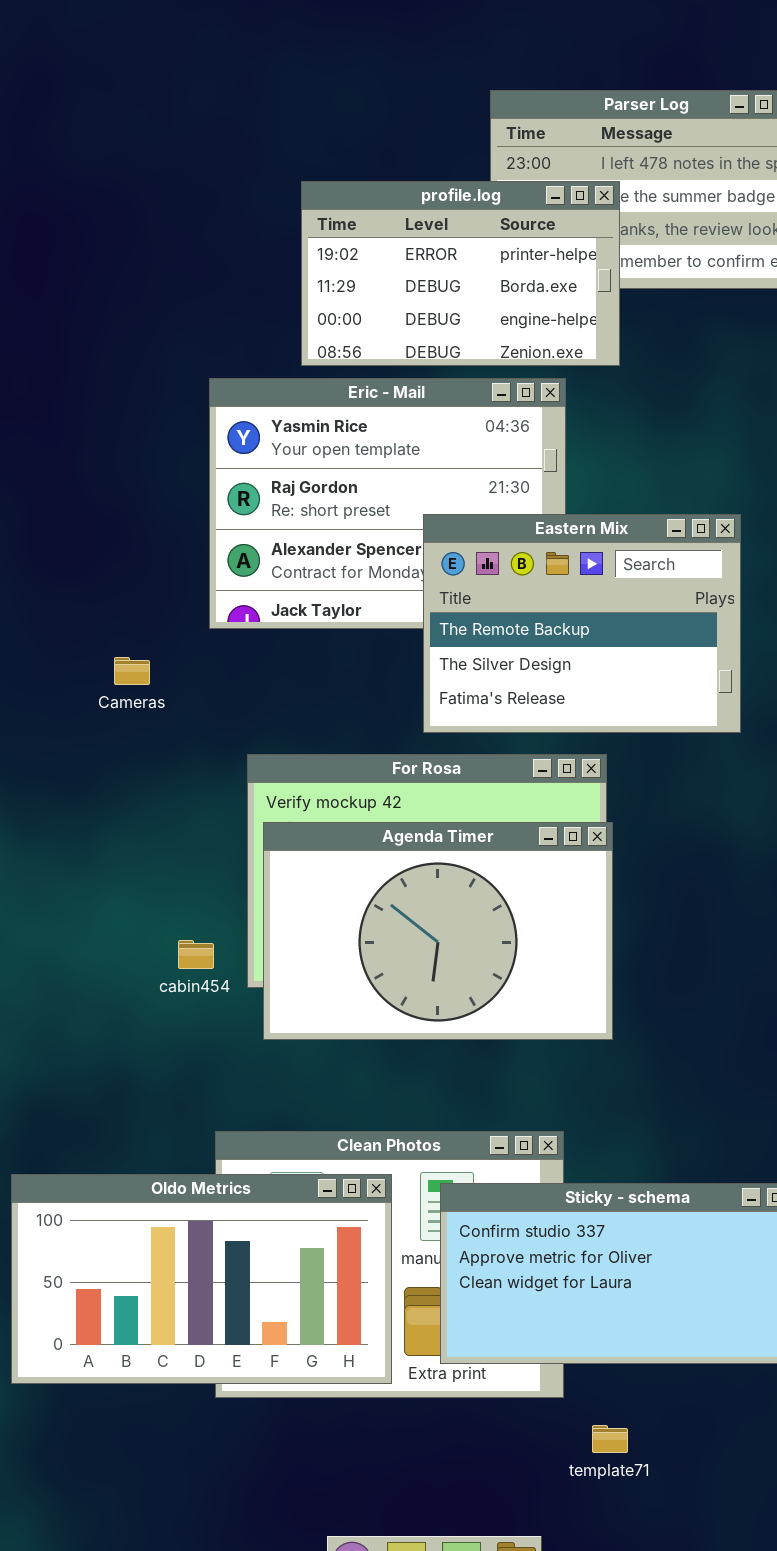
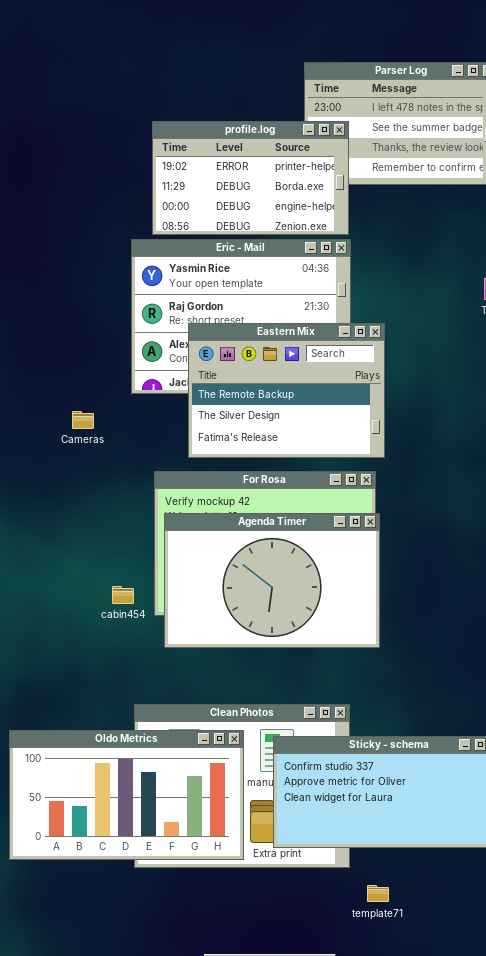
profile.log: [301,181,620,366] -> [152,121,349,235], moved
Eastern Mix: [423,514,741,733] -> [188,323,385,458], moved

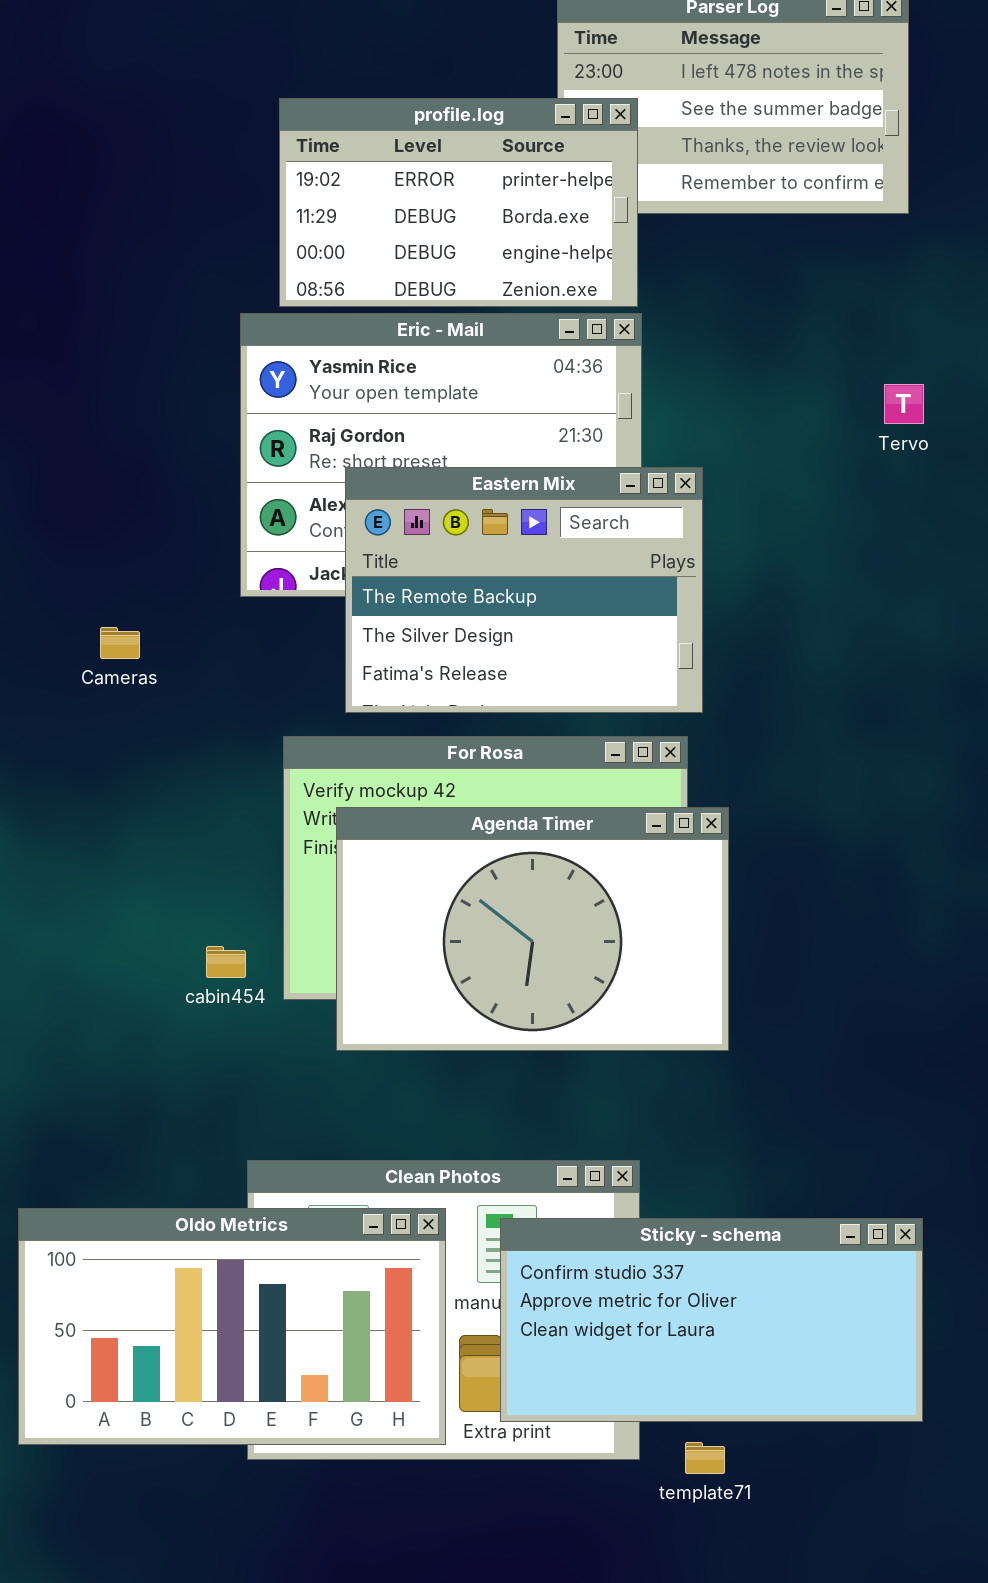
Cameras: [72,411,94,429] -> [100,627,140,659], moved
Agenda Timer: [164,513,380,648] -> [336,807,729,1051], moved
template71: [367,885,389,902] -> [685,1442,725,1474], moved

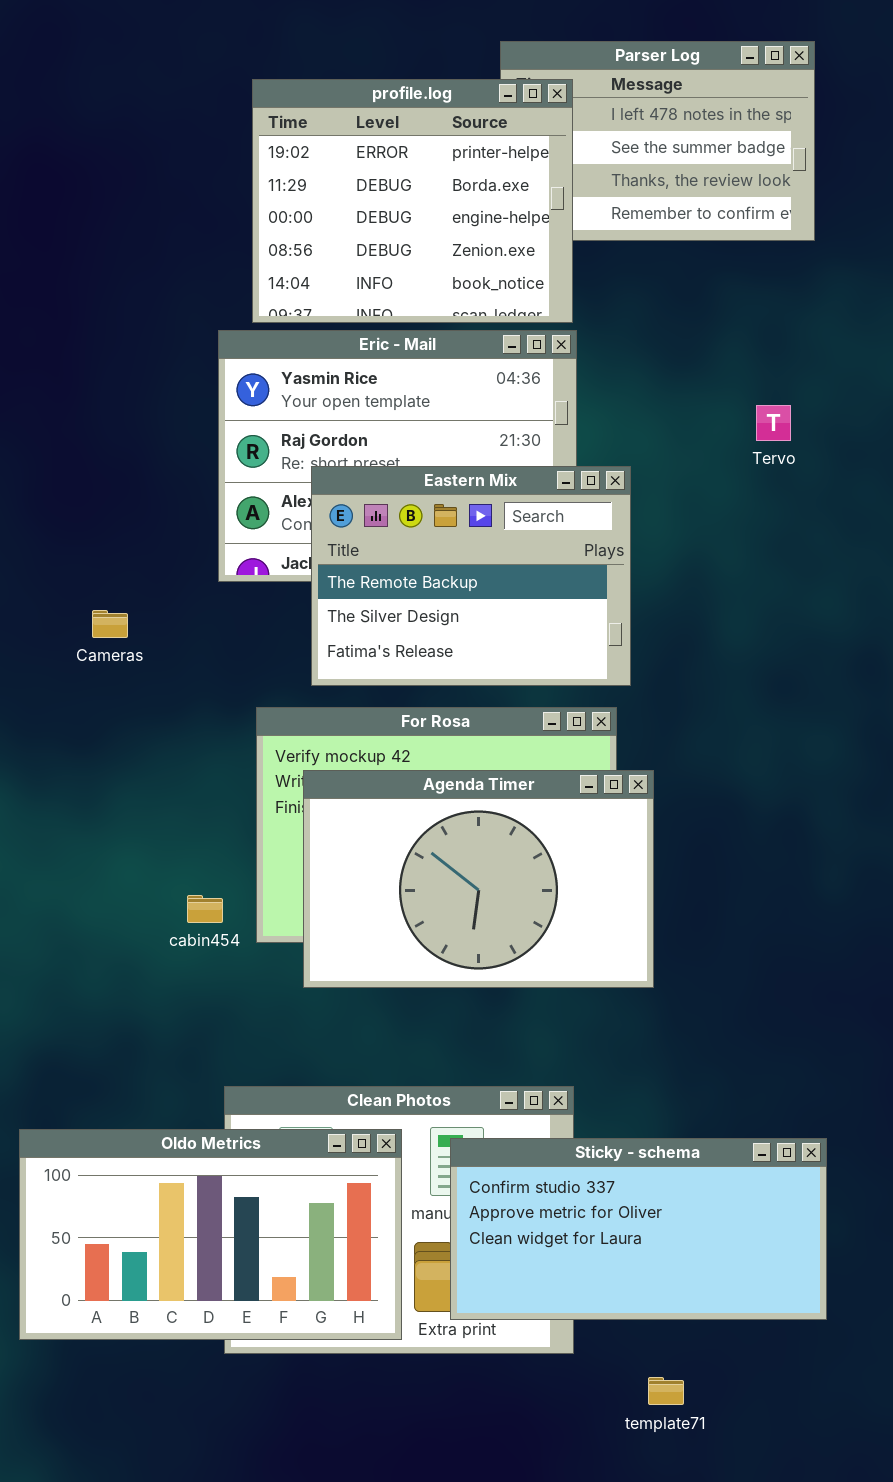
profile.log: [279,98,638,307] -> [252,79,573,323], resized
Tervo: [884,384,924,424] -> [756,405,791,441], moved
template71: [685,1442,725,1474] -> [648,1377,684,1405], moved

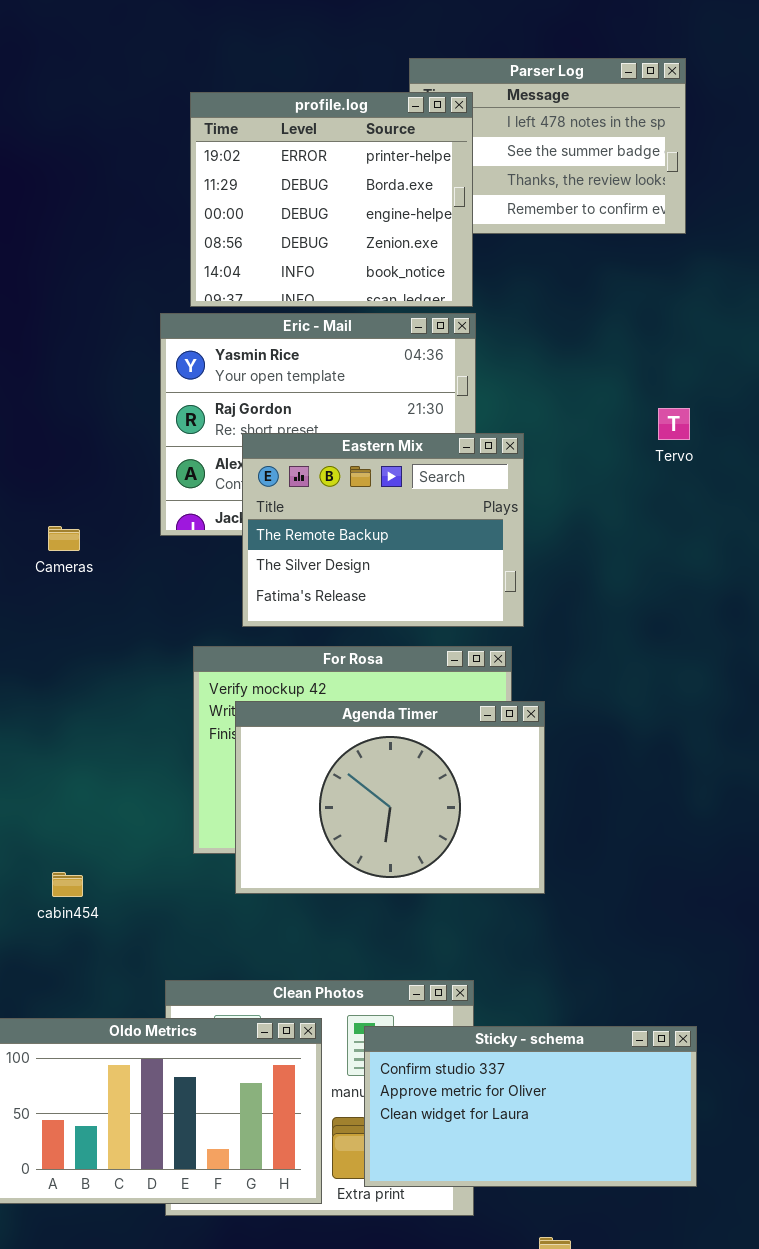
Tervo: [756,405,791,441] -> [658,408,690,440], moved
Cameras: [92,610,128,638] -> [48,526,80,551], moved
cabin454: [187,895,223,923] -> [52,872,83,897], moved

